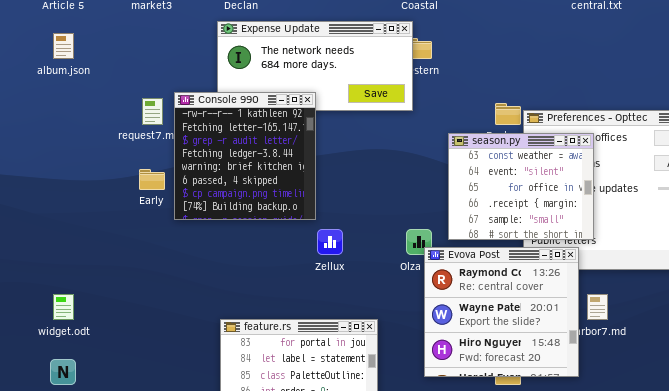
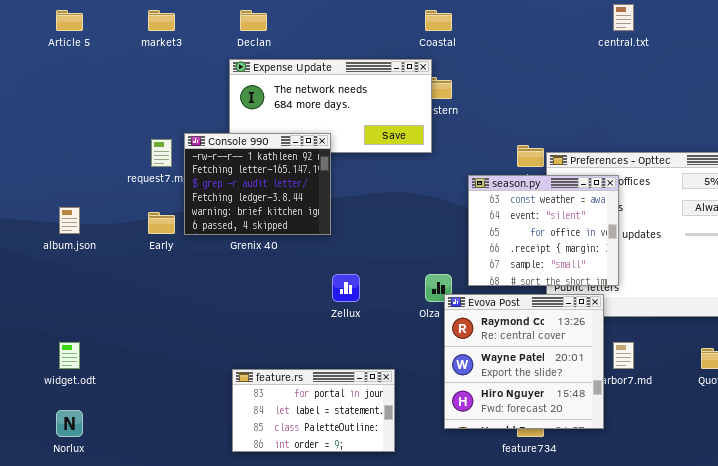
album.json: [53,33,74,59] -> [59,207,80,234], moved
Console 990: [174,92,316,220] -> [184,133,331,235], resized

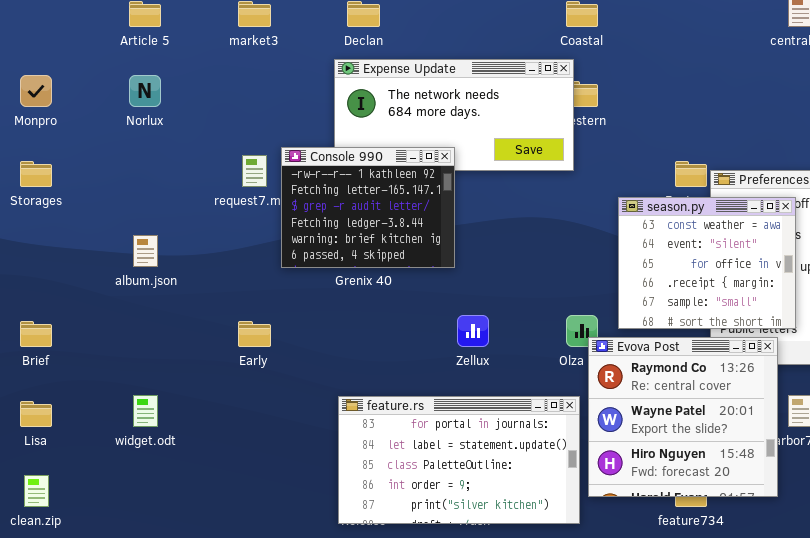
Early: [148,212,175,234] -> [238,321,271,347], moved
feature.rs: [232,369,395,452] -> [338,396,580,524], resized
Norlux: [56,410,83,437] -> [129,75,161,107], moved

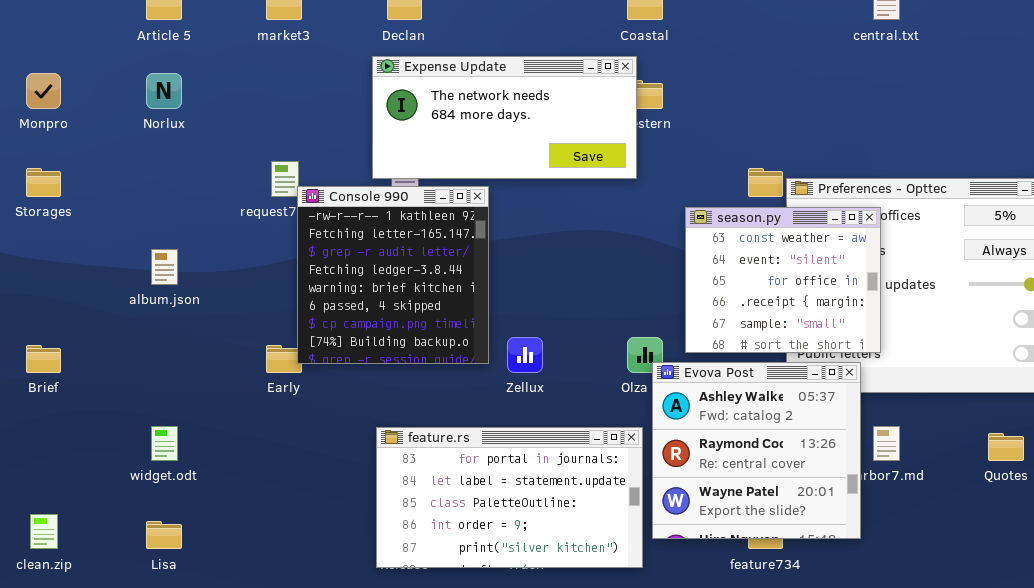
Console 990: [281,147,455,268] -> [297,186,489,364], moved, resized
Evova Post: [588,337,778,497] -> [652,362,861,539], scrolled up 1 row
Lisa: [20,401,52,427] -> [146,521,182,549], moved

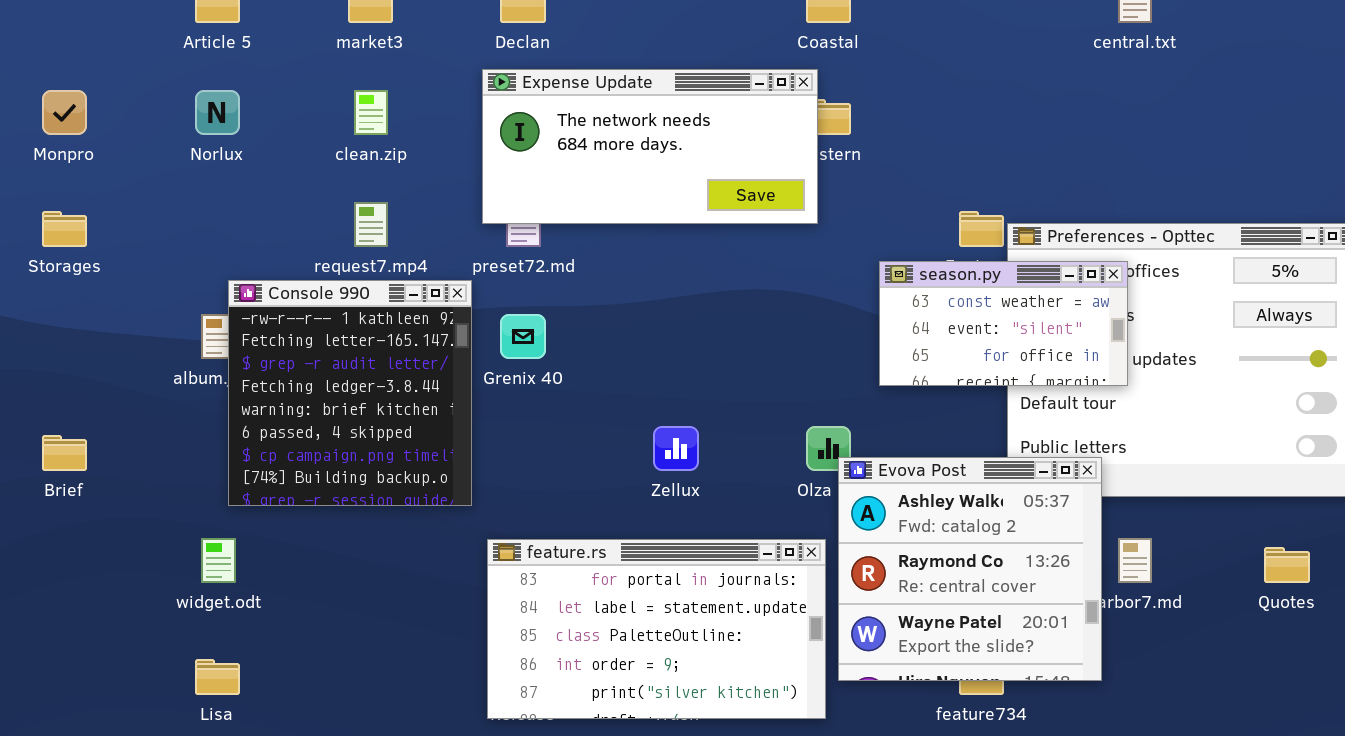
Console 990: [297,186,489,364] -> [228,280,472,506], moved
season.py: [685,207,881,353] -> [879,261,1128,386], resized
clean.zip: [30,514,58,549] -> [354,90,388,135], moved

